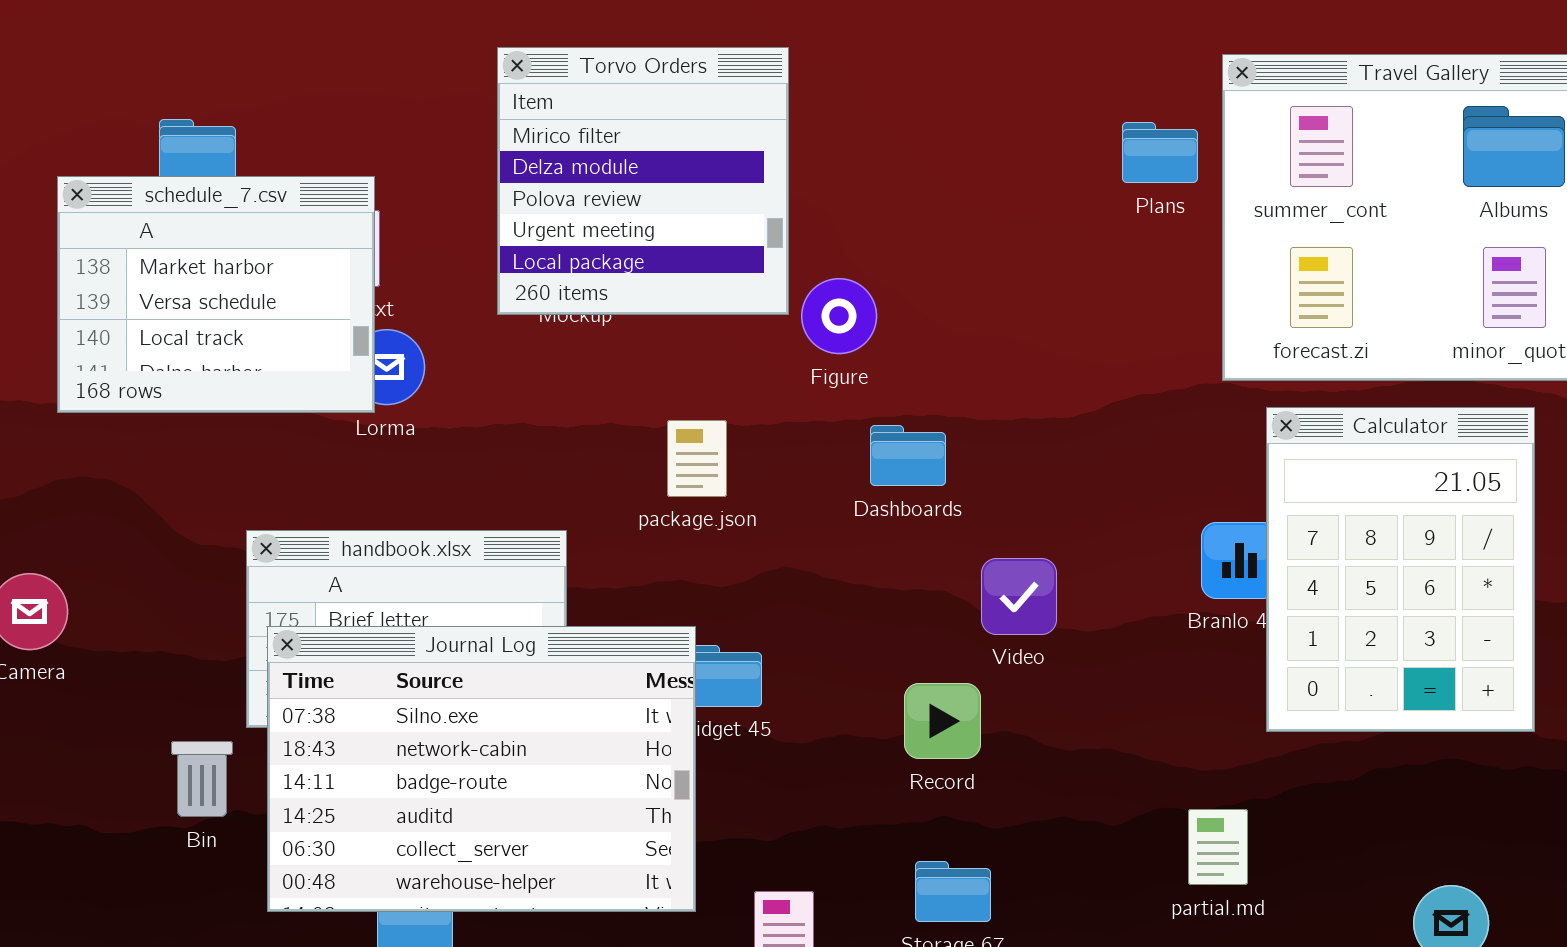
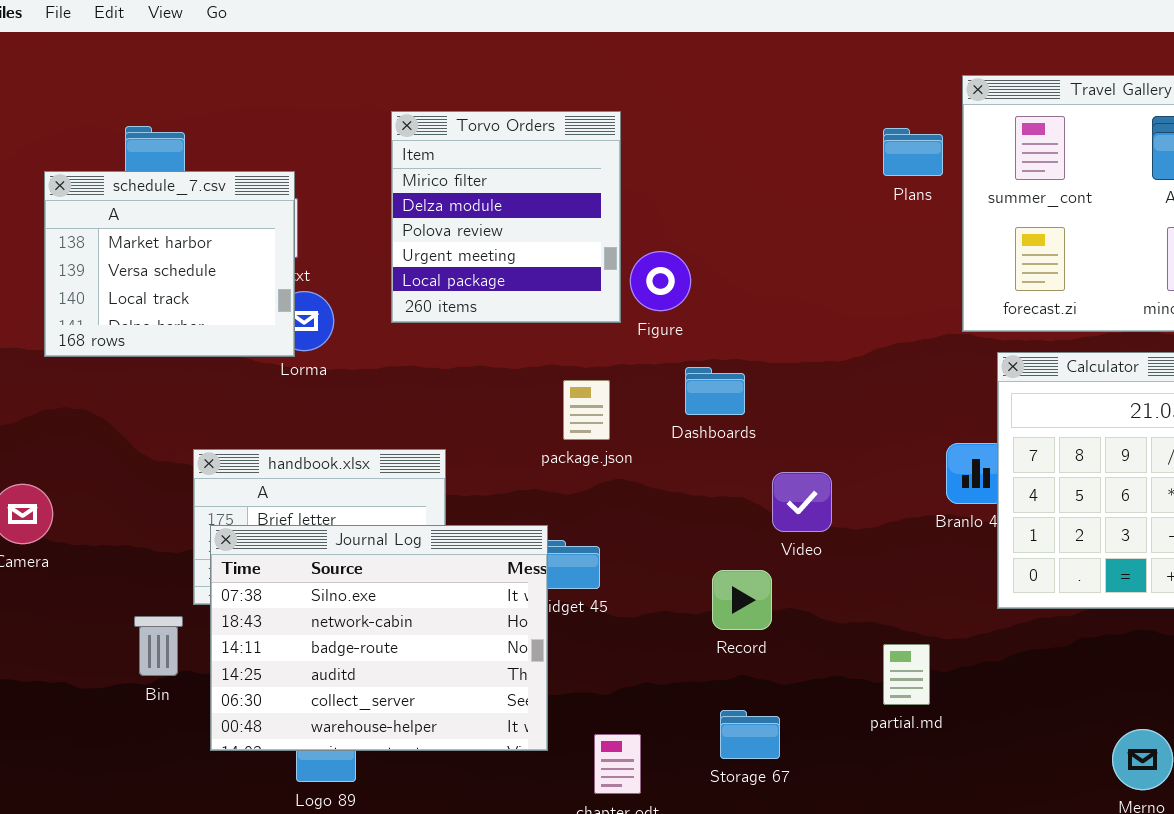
Torvo Orders: [497,47,789,315] -> [391,111,621,323], moved
package.json: [667,420,727,497] -> [563,380,610,440], moved
partial.md: [1188,809,1248,885] -> [883,644,930,705], moved

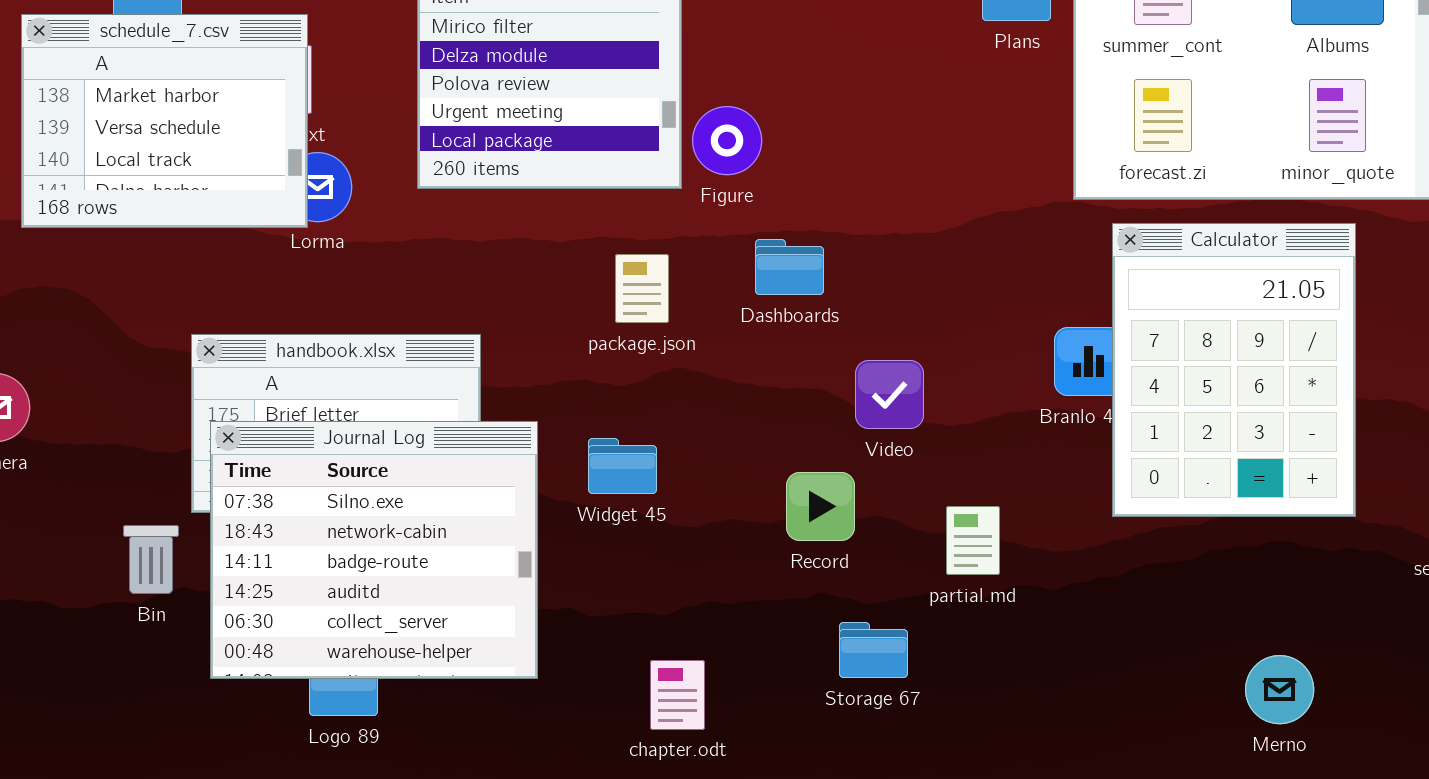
Journal Log: [210,525,548,751] -> [210,421,538,679], resized
partial.md: [883,644,930,705] -> [946,506,1000,575], moved
Storage 67: [720,710,780,759] -> [839,622,908,678], moved

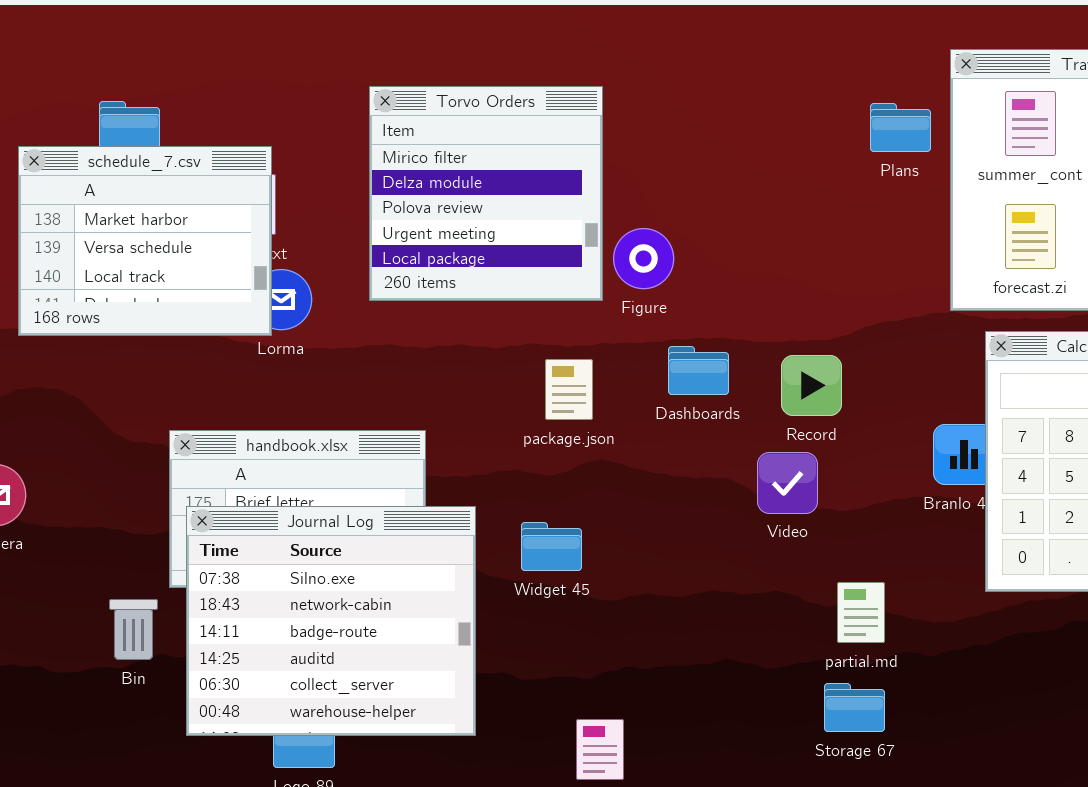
Record: [786,472,855,541] -> [781,355,842,416], moved
Storage 67: [839,622,908,678] -> [824,683,885,732], moved

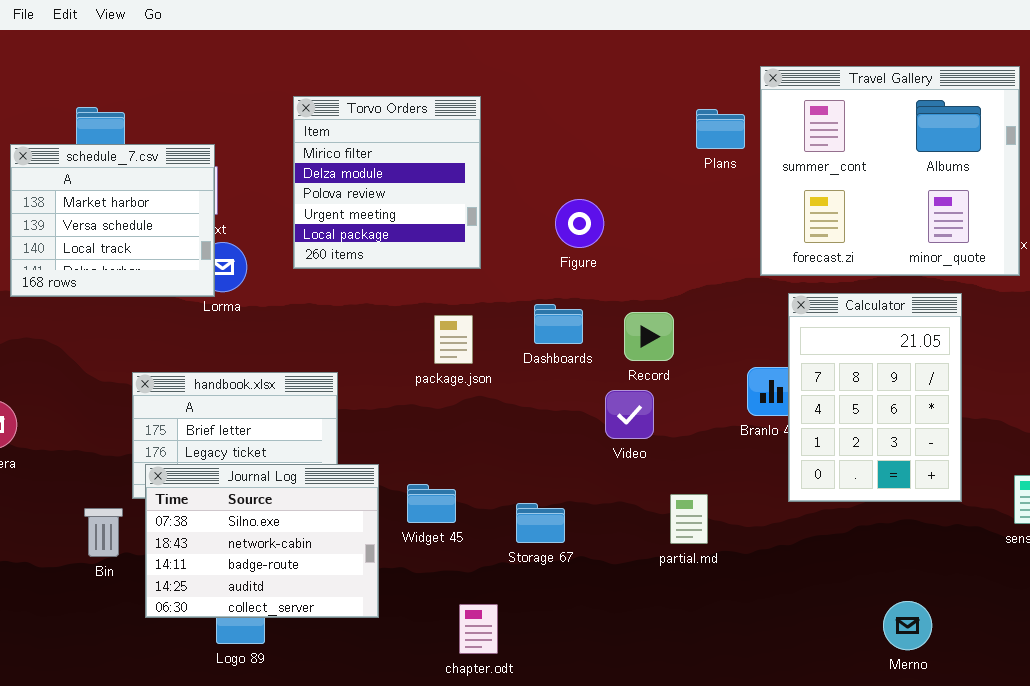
Figure: [613,228,674,289] -> [555,199,604,248], moved
Journal Log: [186,506,476,736] -> [145,464,379,618], resized
Widget 45: [521,522,582,571] -> [407,484,456,523], moved
Storage 67: [824,683,885,732] -> [516,503,565,543], moved

